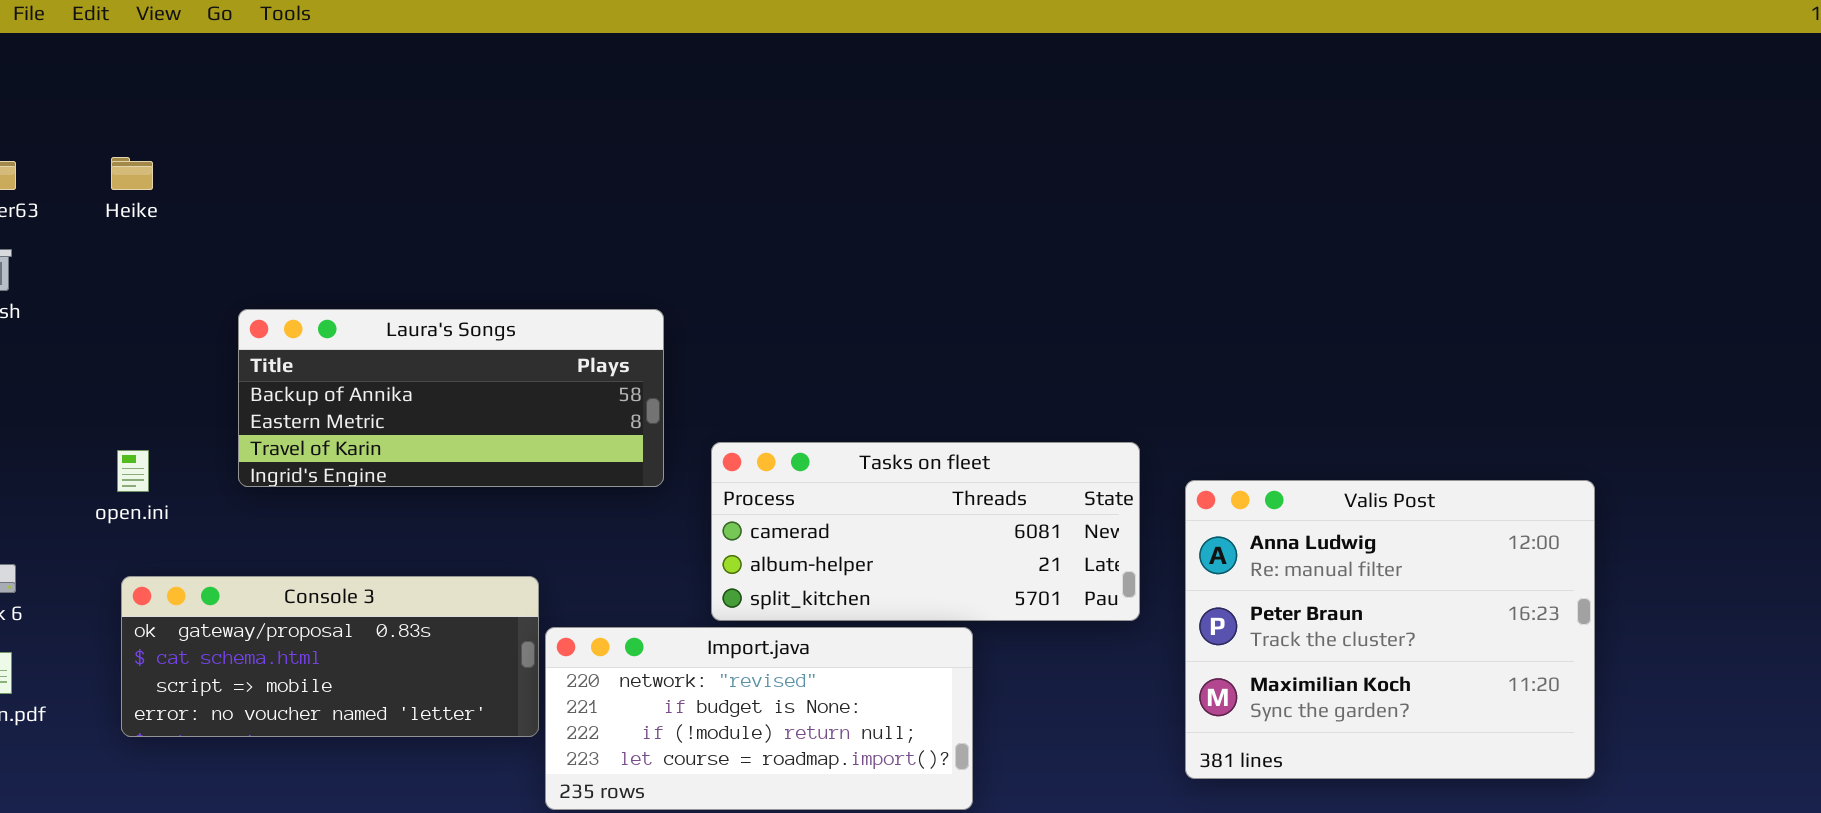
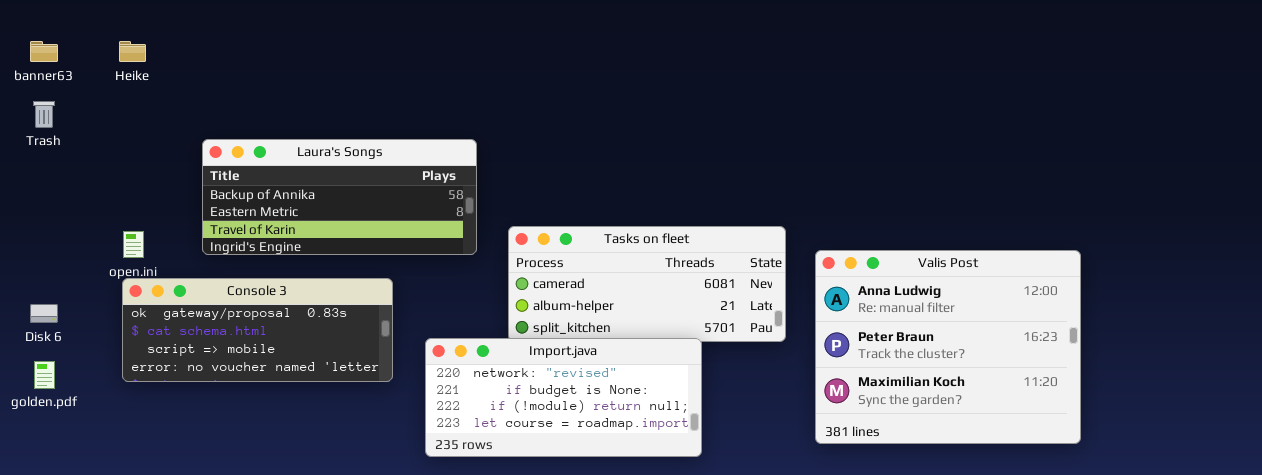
Console 3: [121,576,539,737] -> [122,278,393,382], moved
Import.java: [545,627,973,810] -> [425,338,702,457], moved

